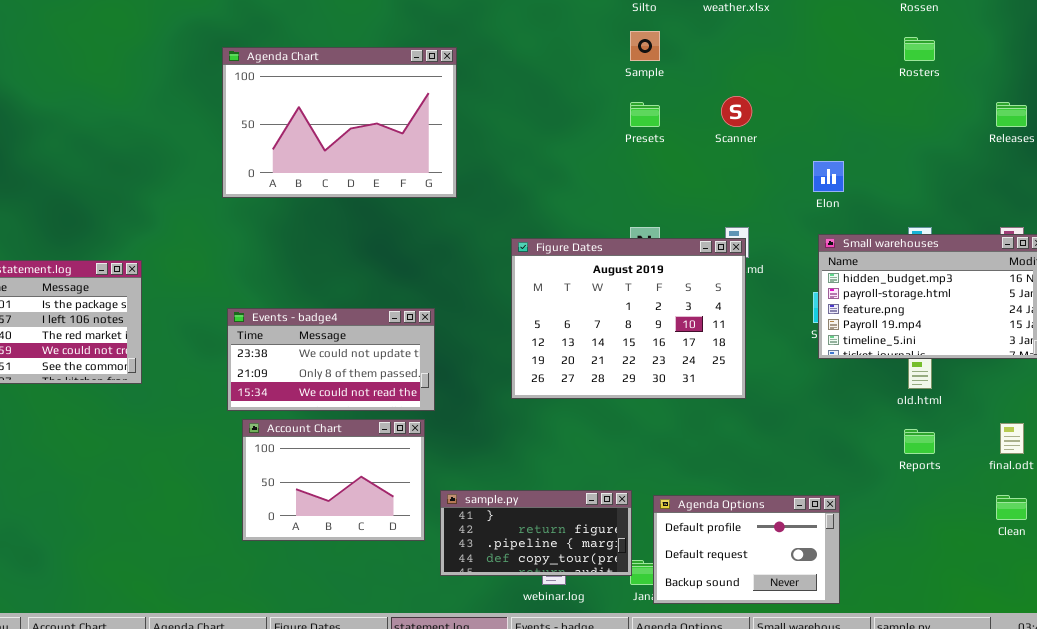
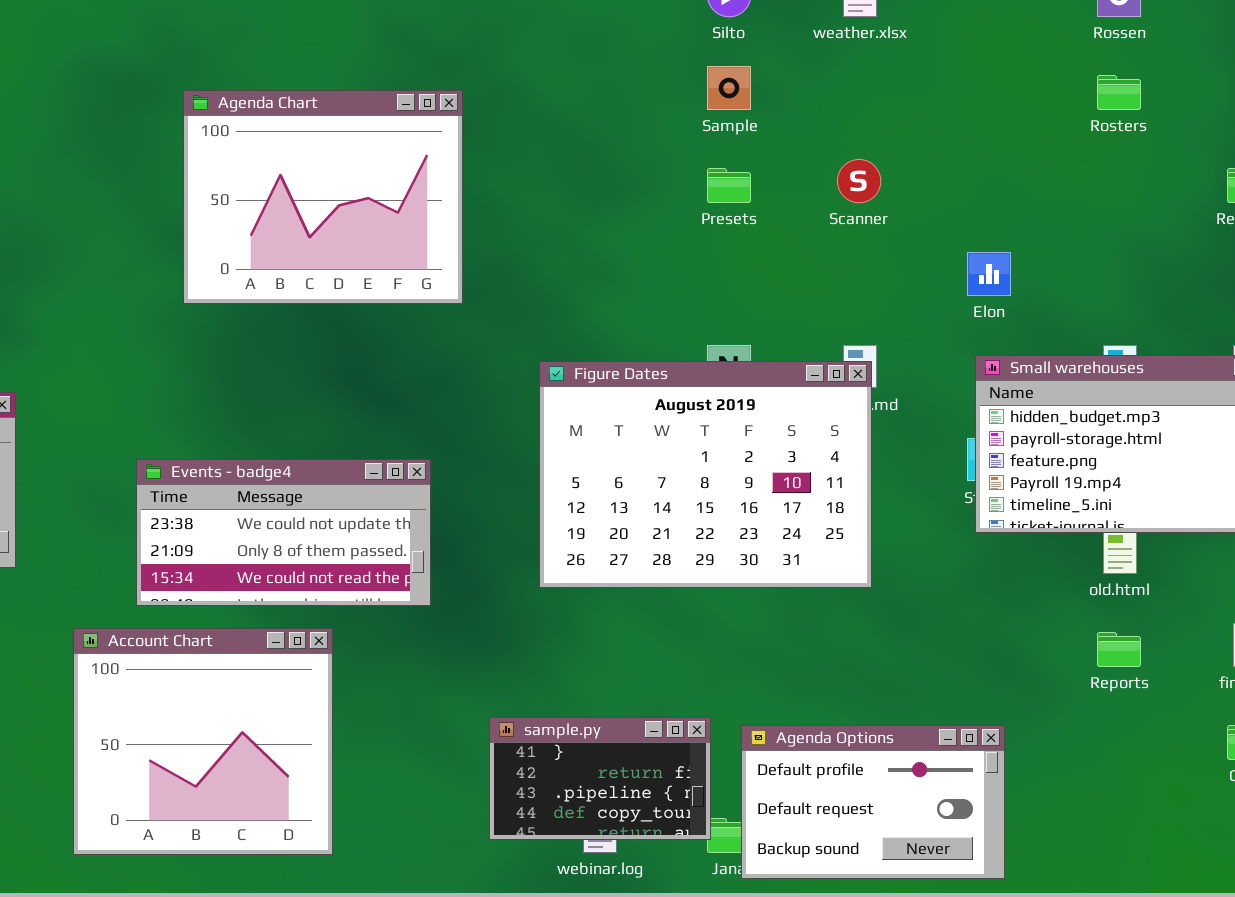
Agenda Chart: [222,47,457,198] -> [183,90,463,304], resized
Account Chart: [242,419,425,541] -> [73,628,333,855], moved, resized
sample.py: [440,490,632,576] -> [489,717,711,840], resized

